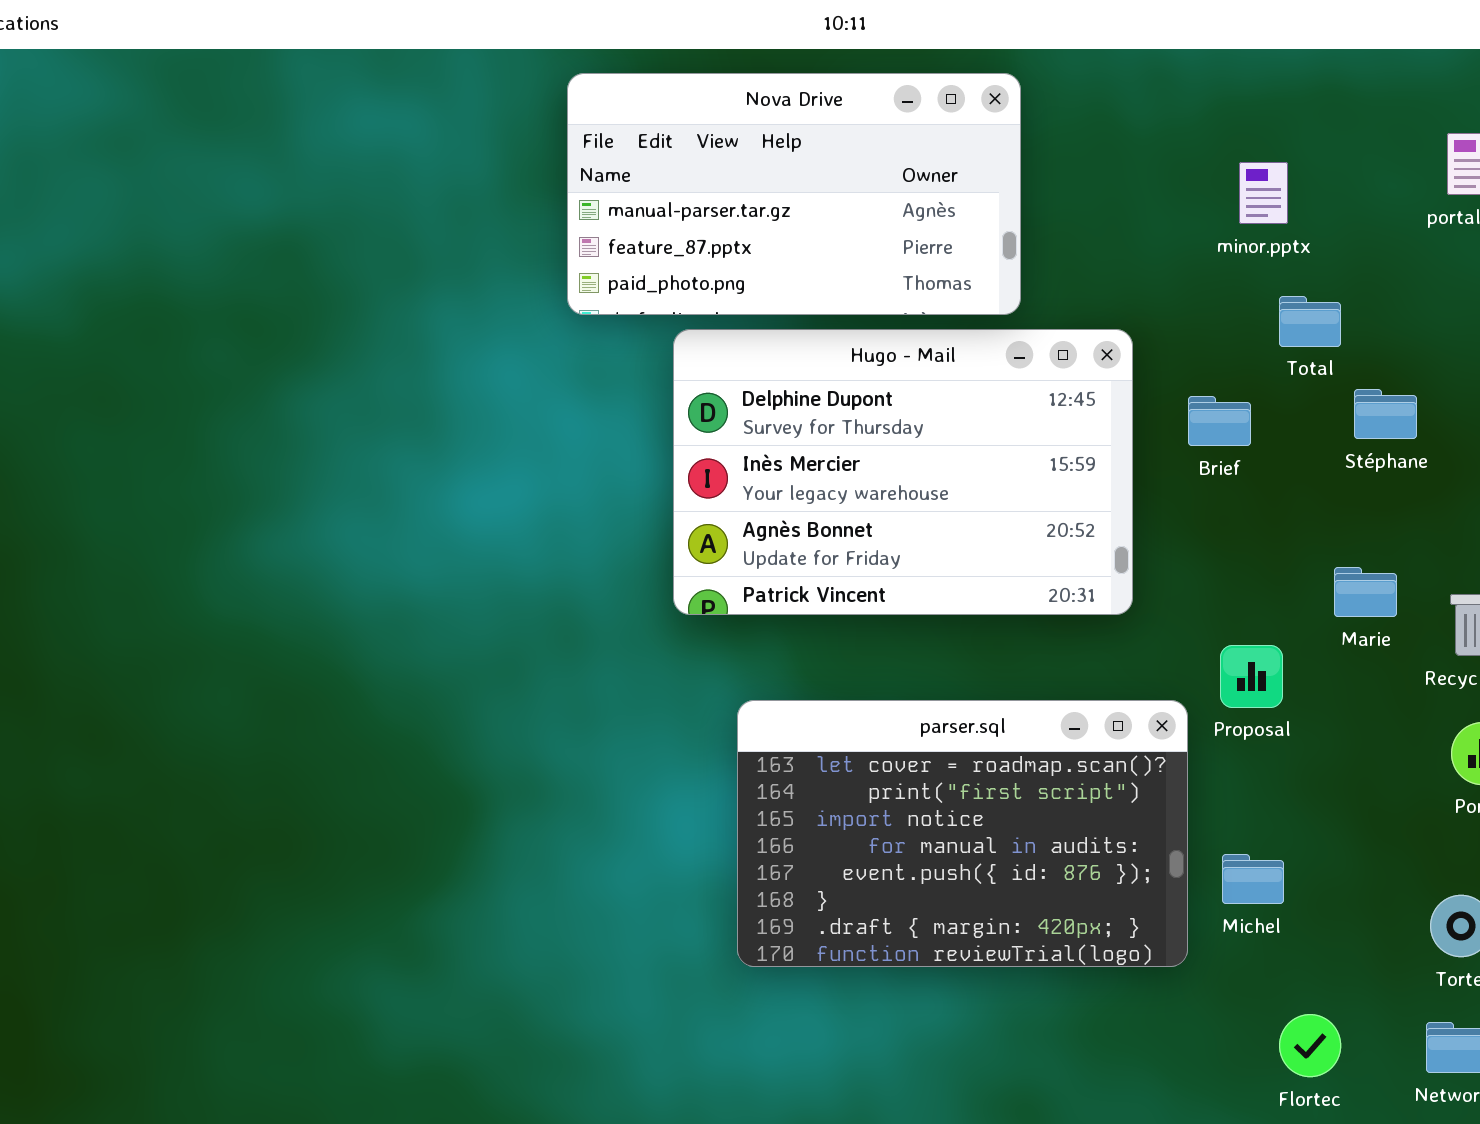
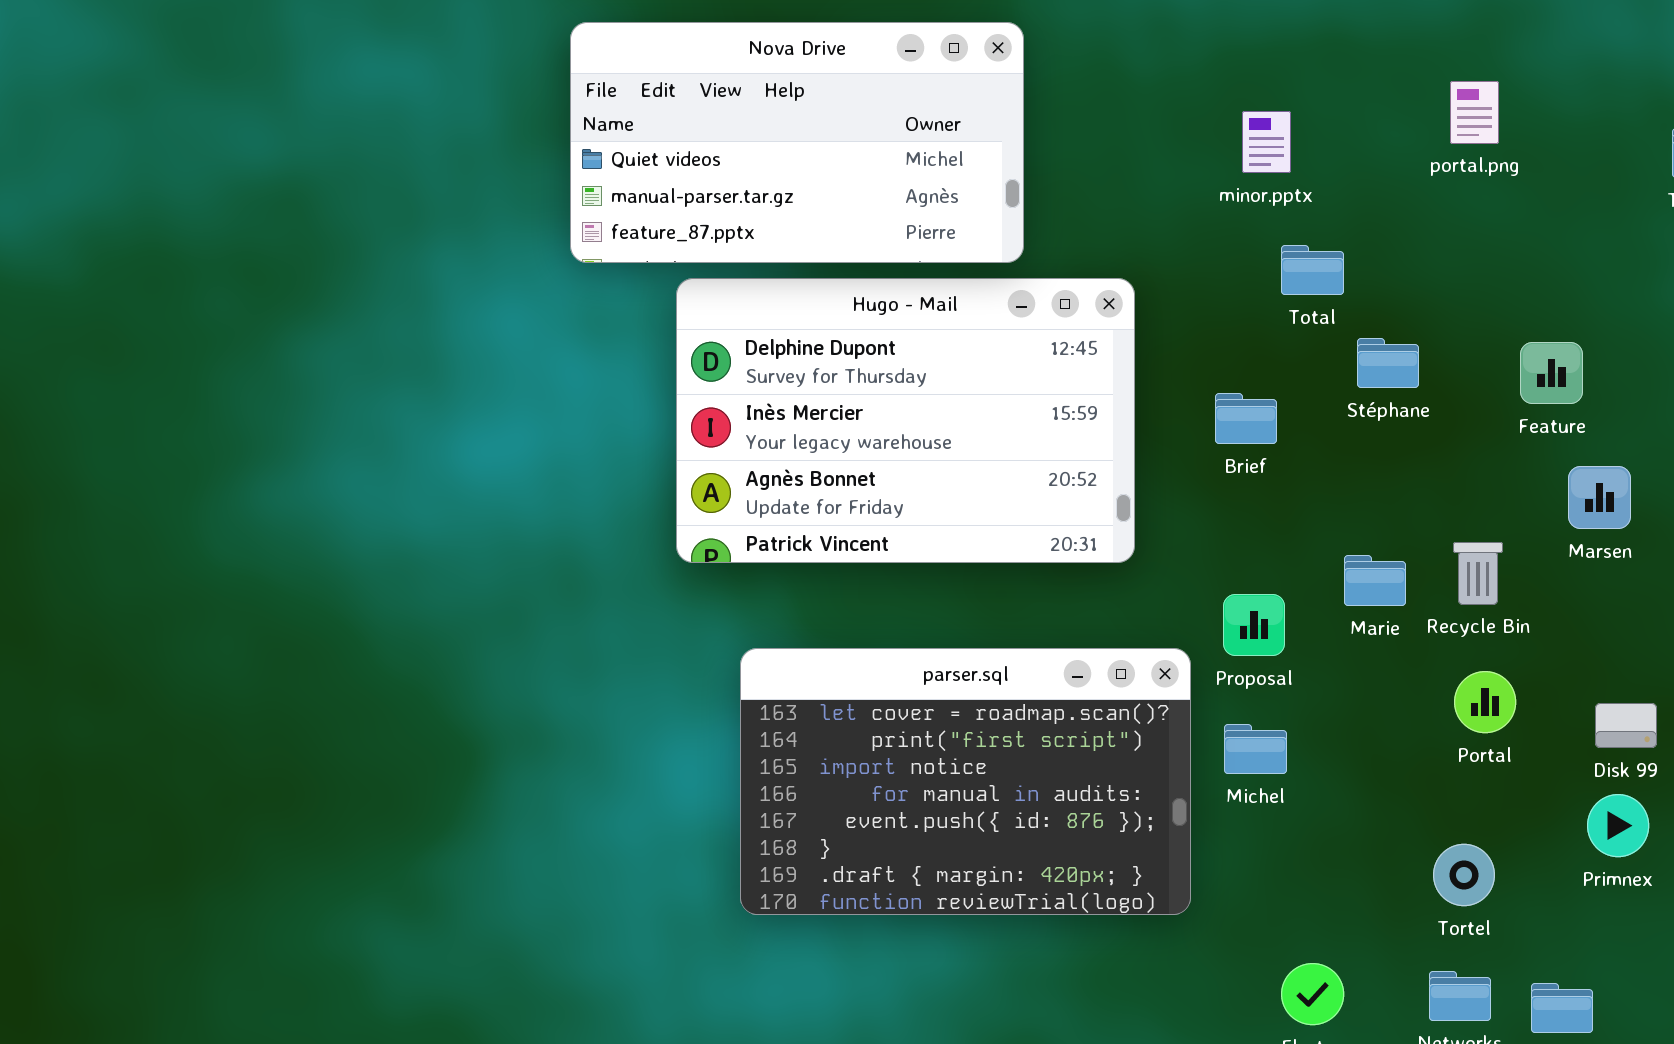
Nova Drive: [567,73,1021,315] -> [570,22,1024,263], scrolled up 1 row
Brief: [1188,396,1251,446] -> [1215,393,1277,444], moved
Marie: [1334,567,1397,617] -> [1344,555,1406,606], moved
Michel: [1222,854,1284,904] -> [1224,724,1287,774], moved

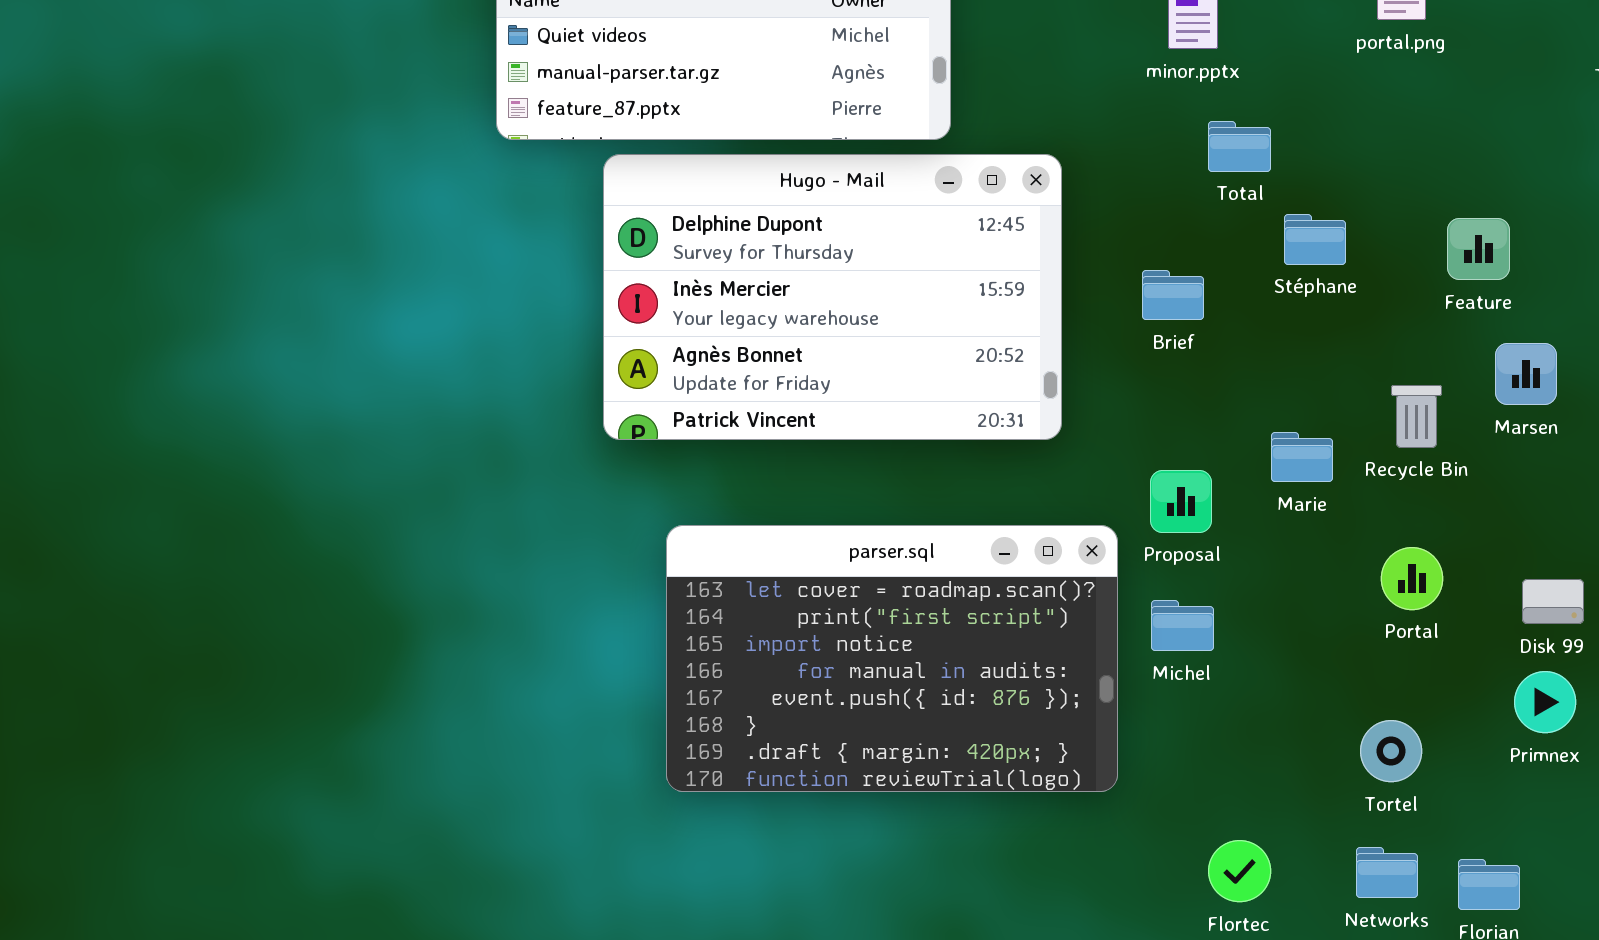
Recycle Bin: [1453,542,1503,605] -> [1391,385,1442,448], moved

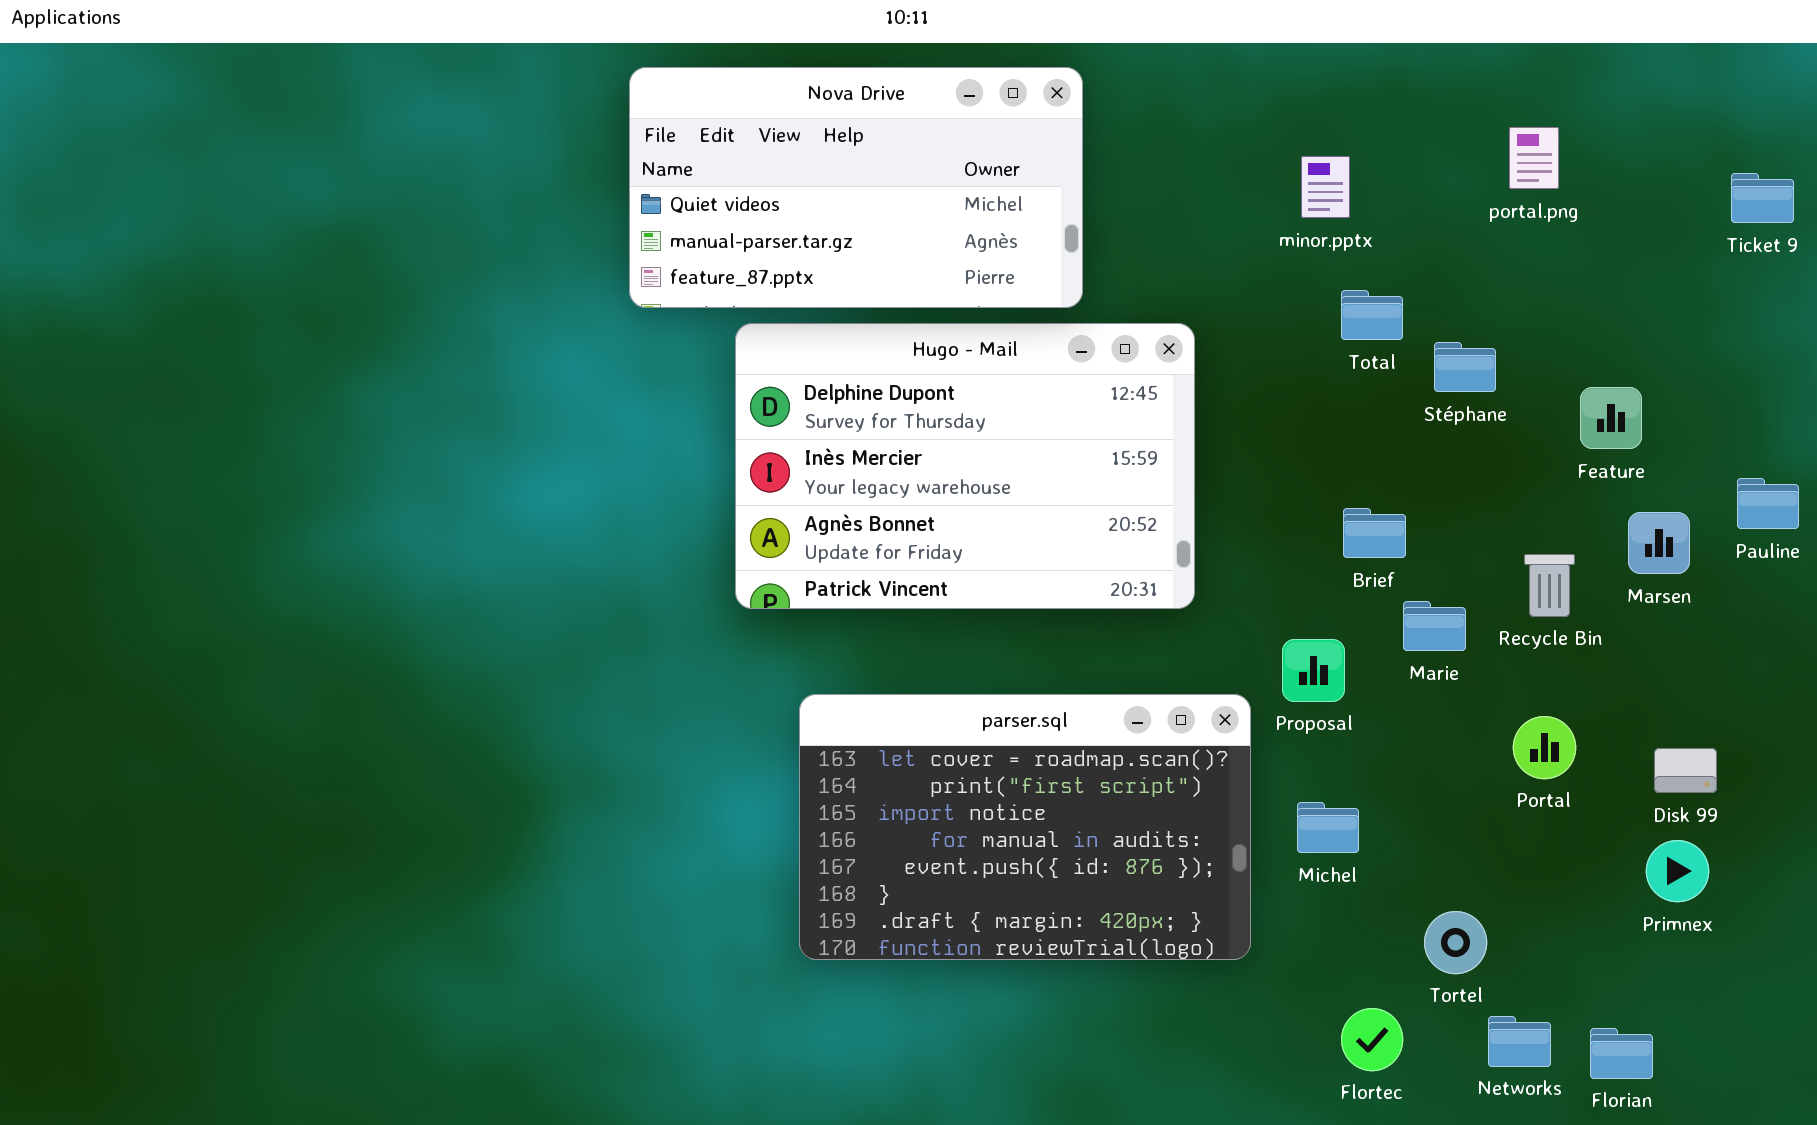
Stéphane: [1284,214,1346,265] -> [1434,342,1496,392], moved
Brief: [1142,270,1204,320] -> [1343,508,1406,558], moved
Michel: [1151,600,1214,651] -> [1297,802,1359,853], moved
Tortel: [1360,720,1422,782] -> [1424,911,1487,974], moved

